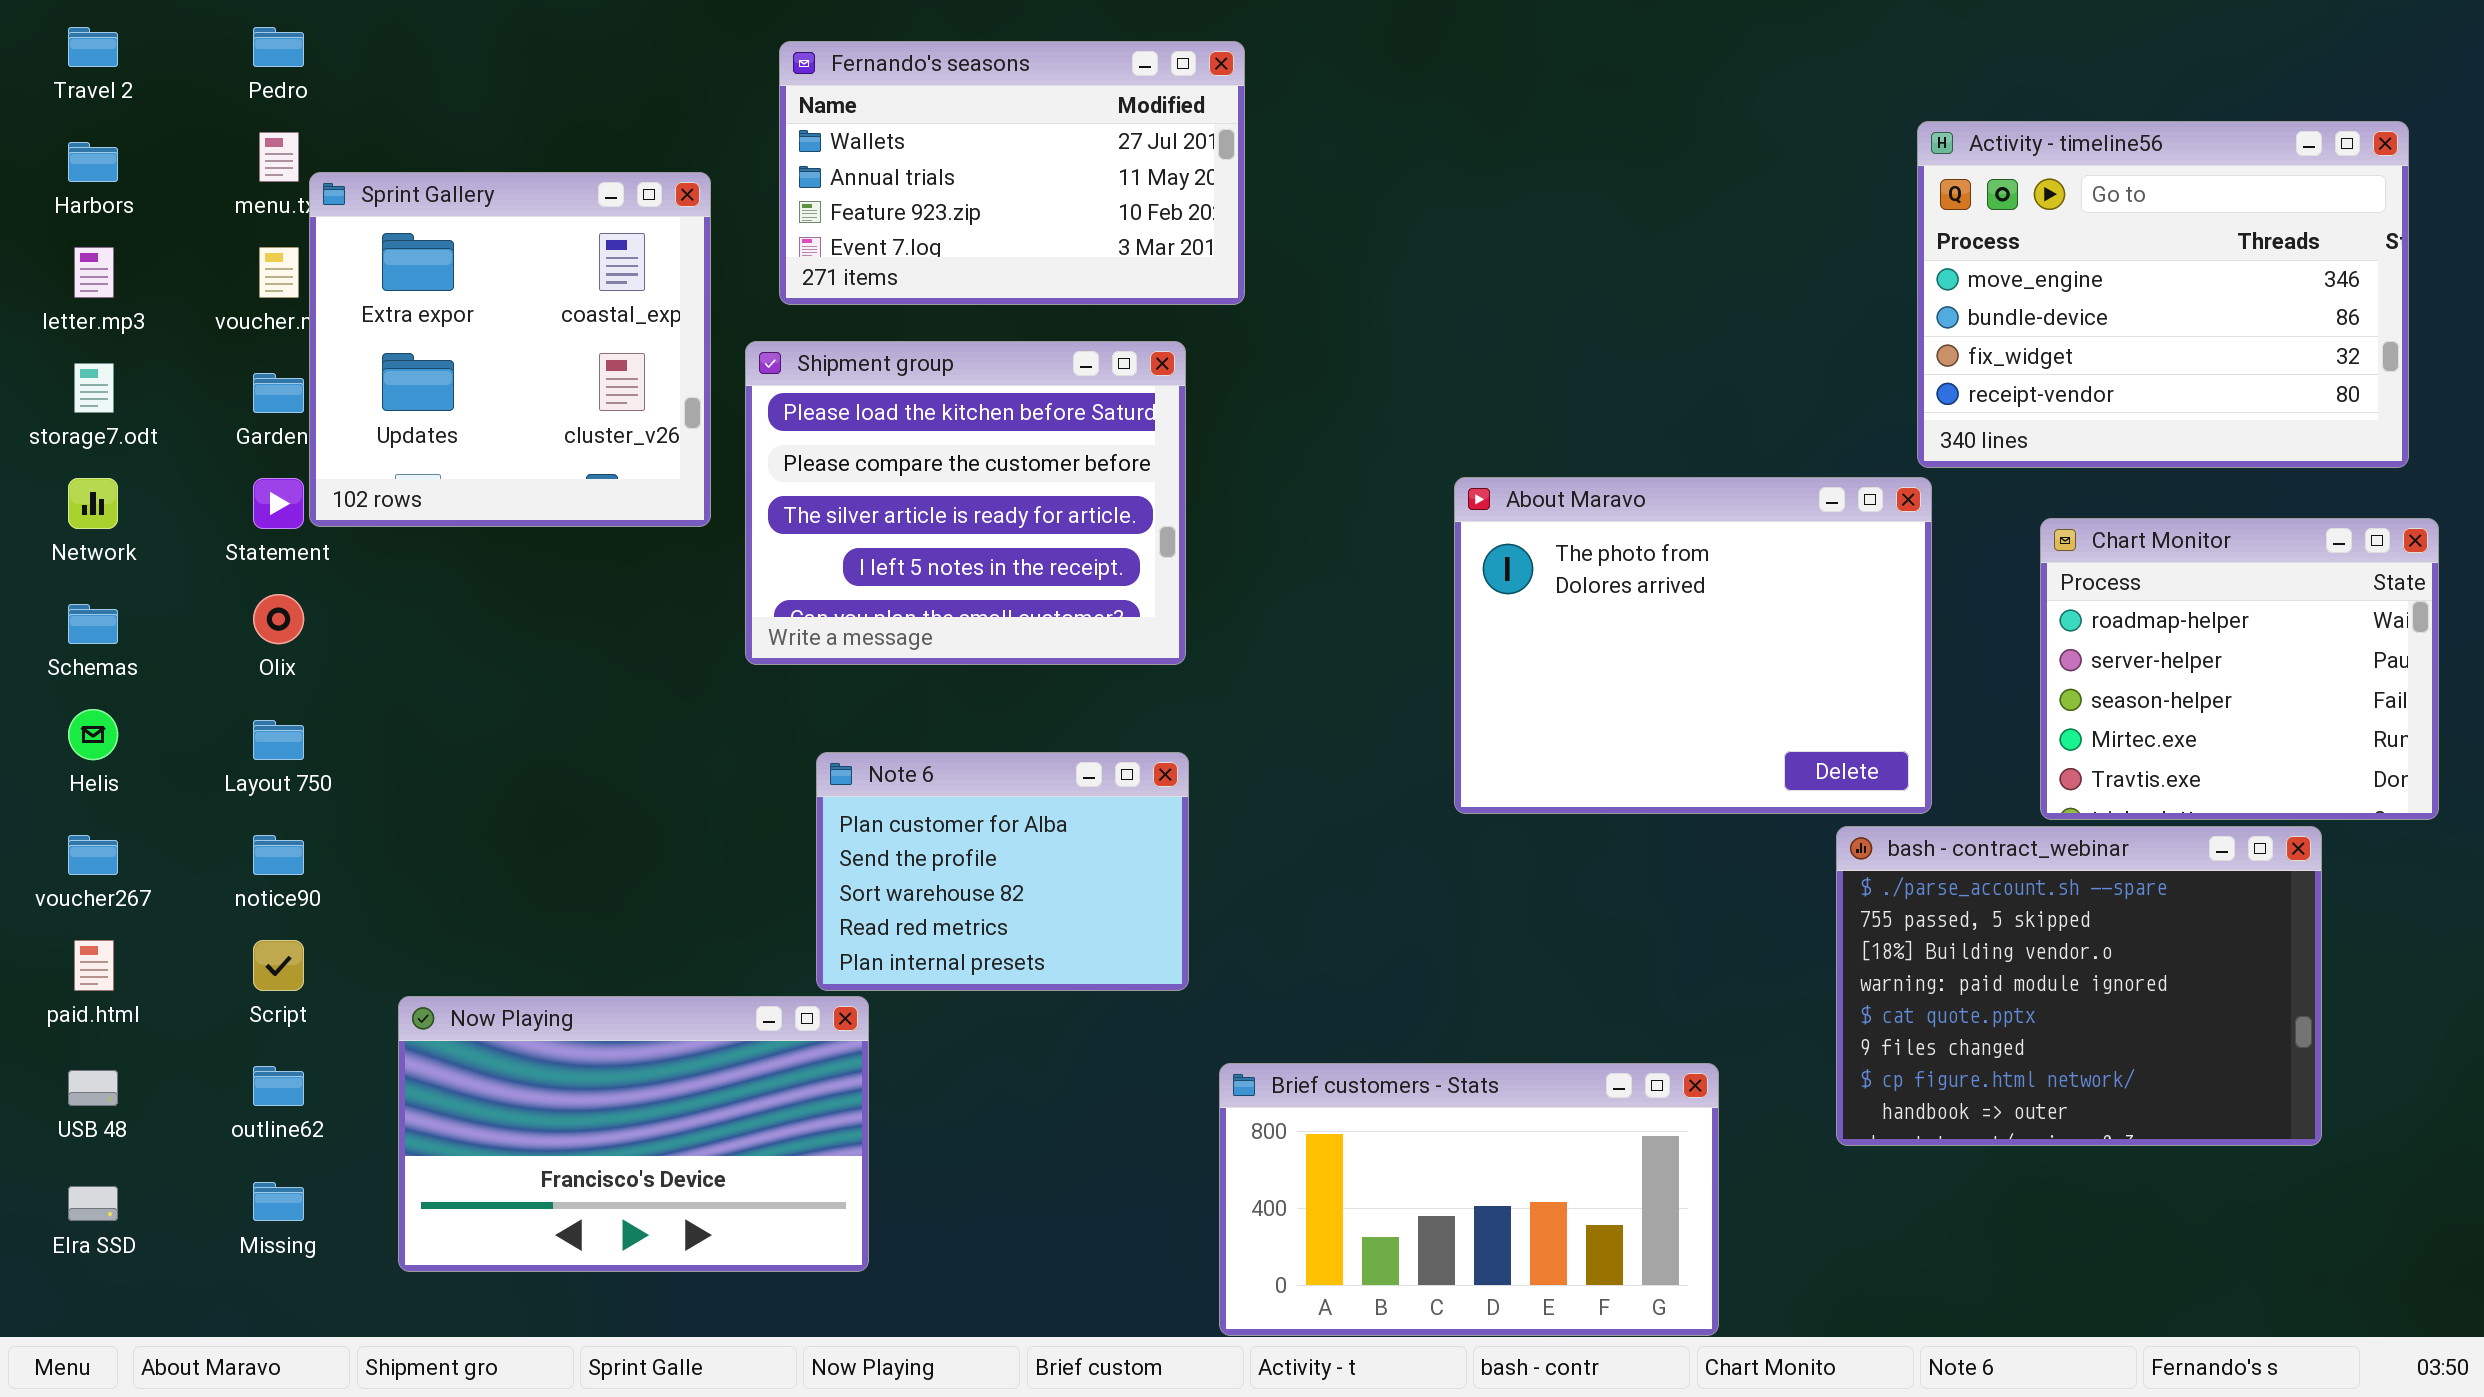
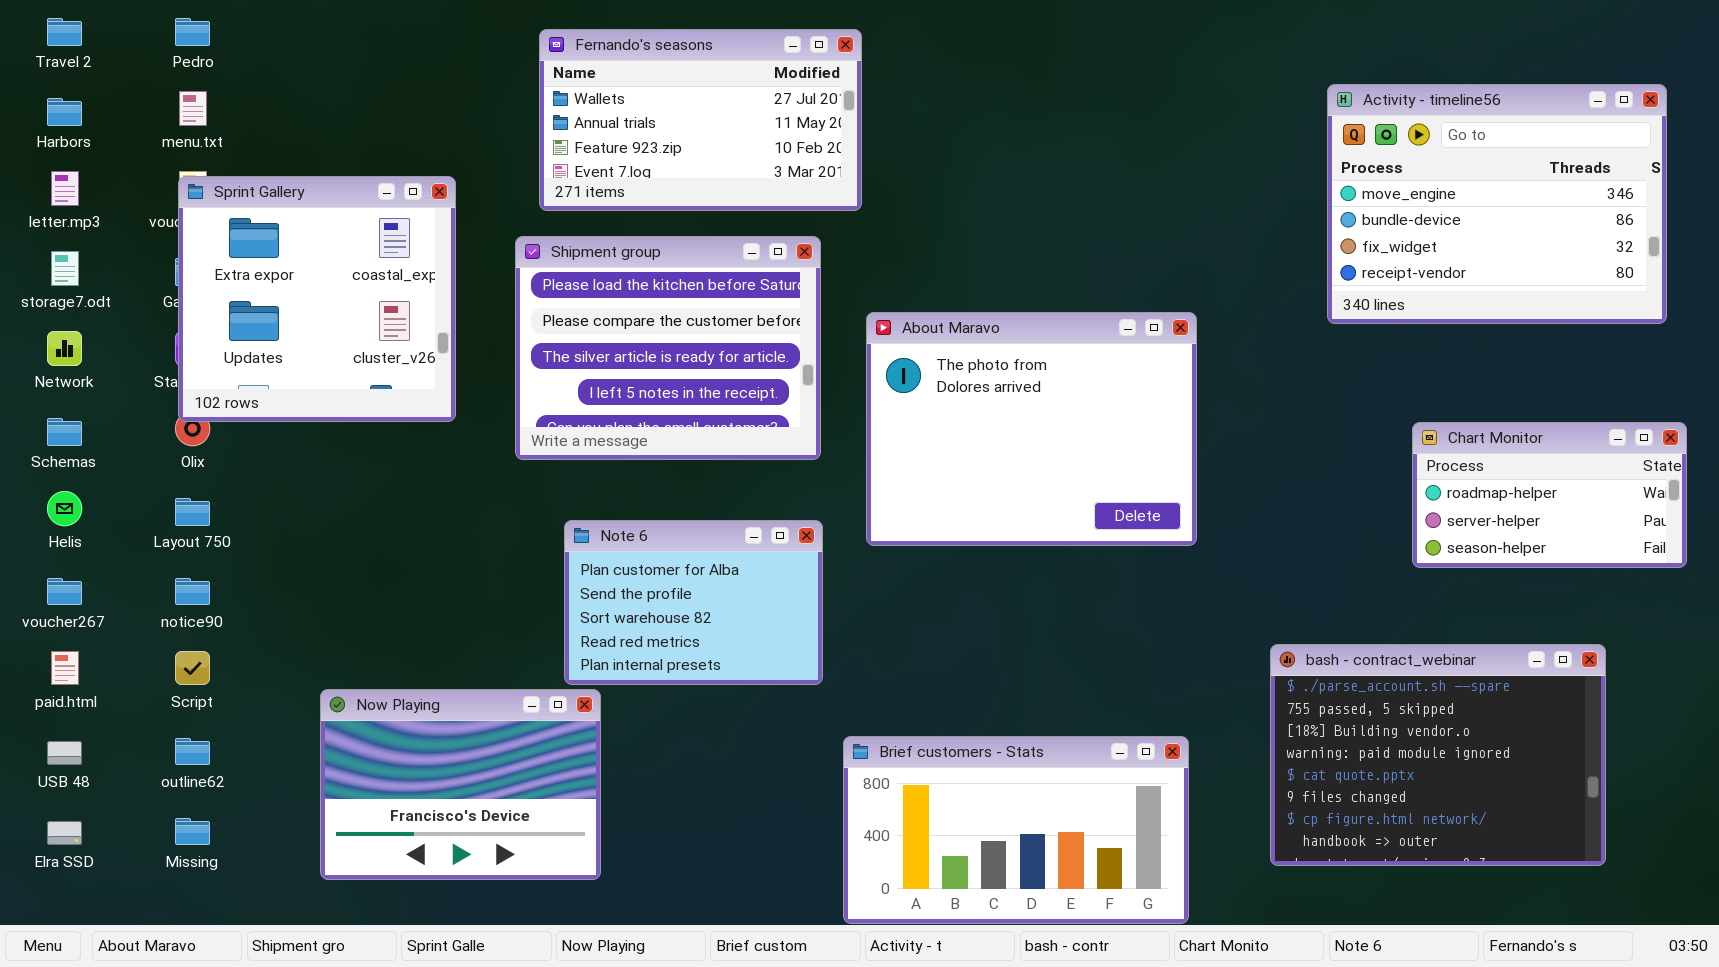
Sprint Gallery: [309,172,711,527] -> [178,176,456,422], moved
About Maravo: [1454,477,1932,814] -> [866,312,1197,546], moved
Chart Monitor: [2040,518,2439,820] -> [1412,422,1687,568], resized
bash - contract_webinar: [1836,826,2322,1146] -> [1270,644,1606,866], moved
Now Playing: [398,996,869,1272] -> [320,689,601,880], resized

